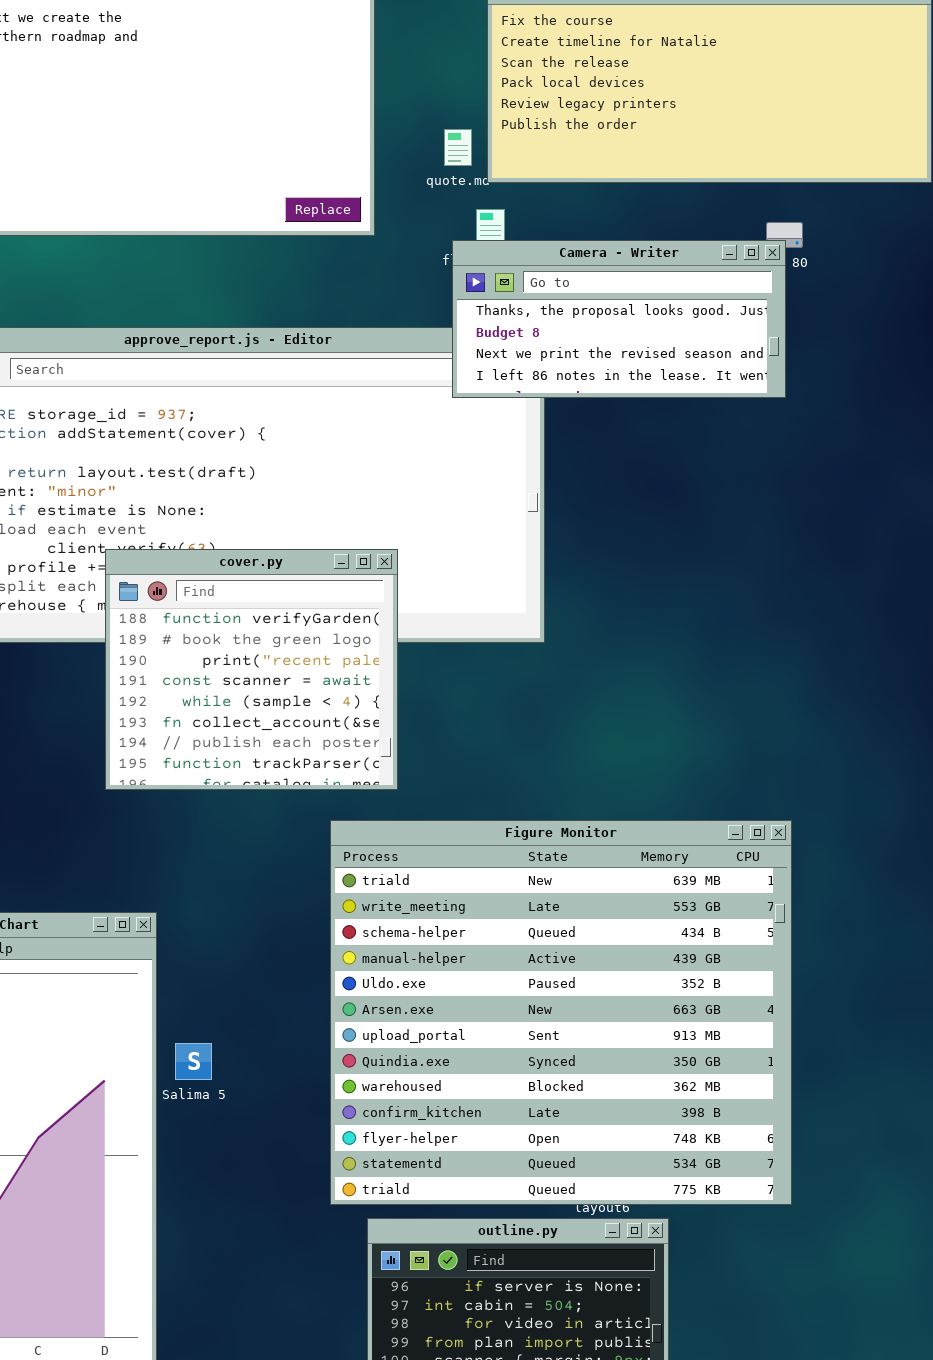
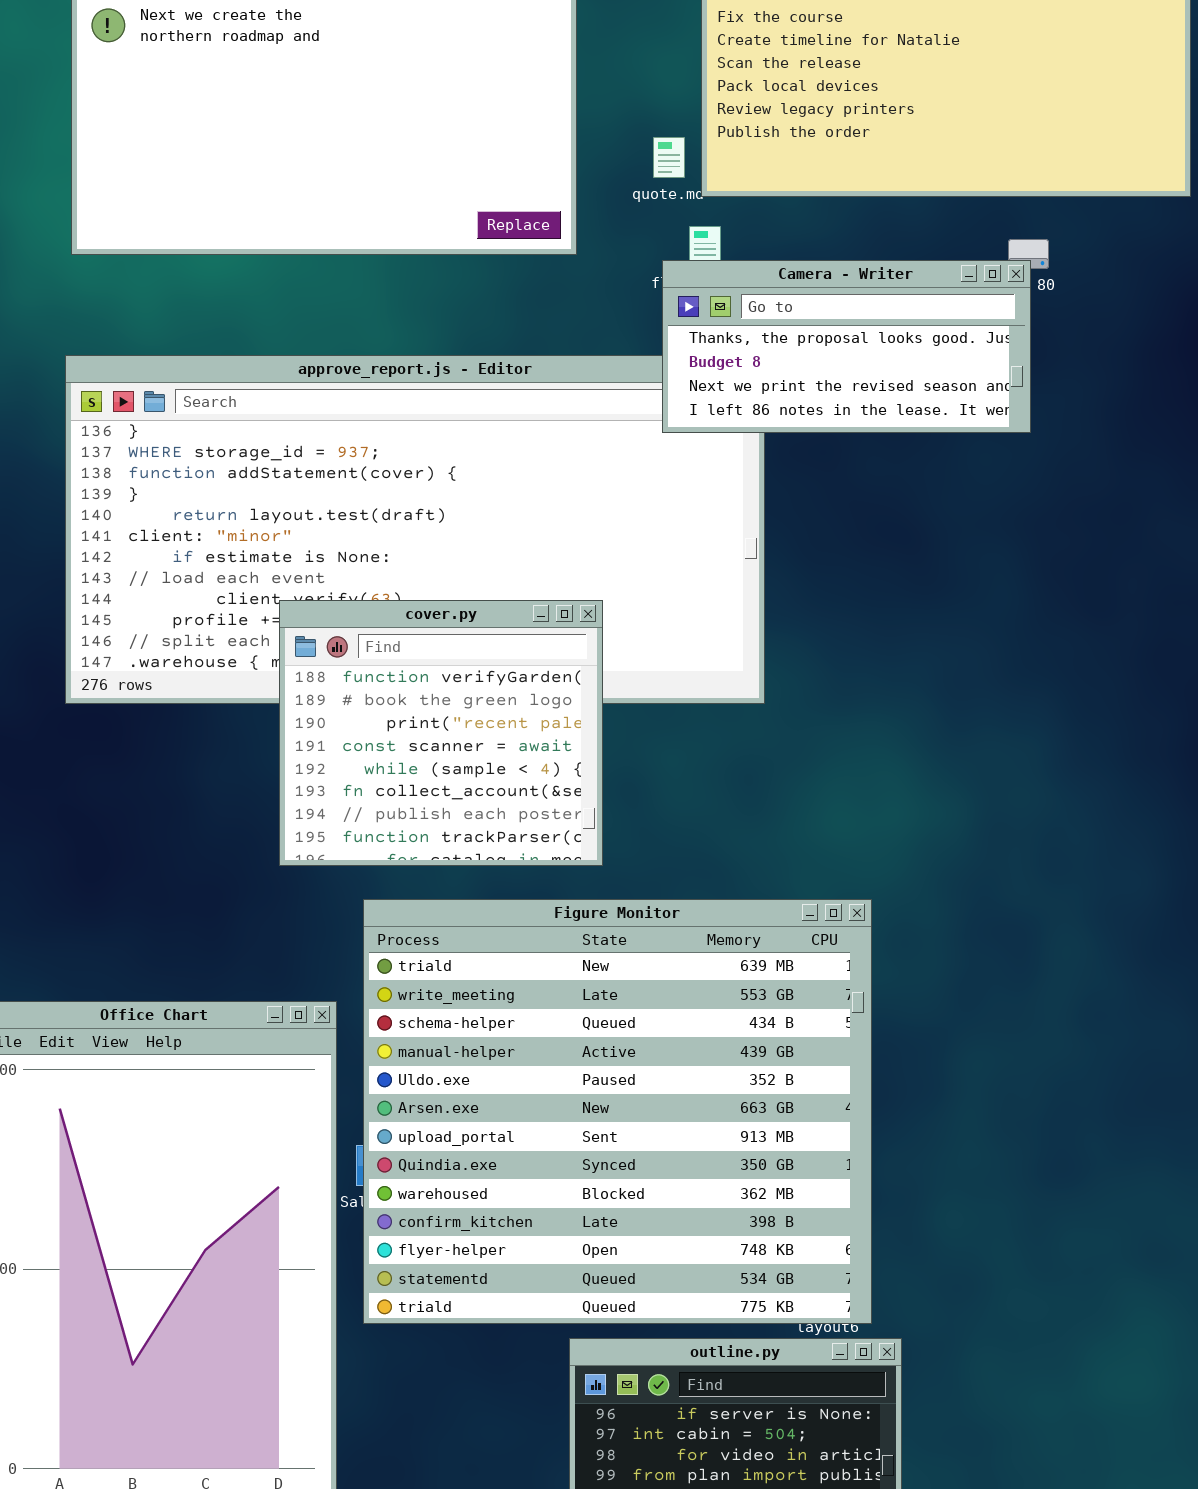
Figure Monitor: [330,820,792,1205] -> [363,899,872,1324], moved

